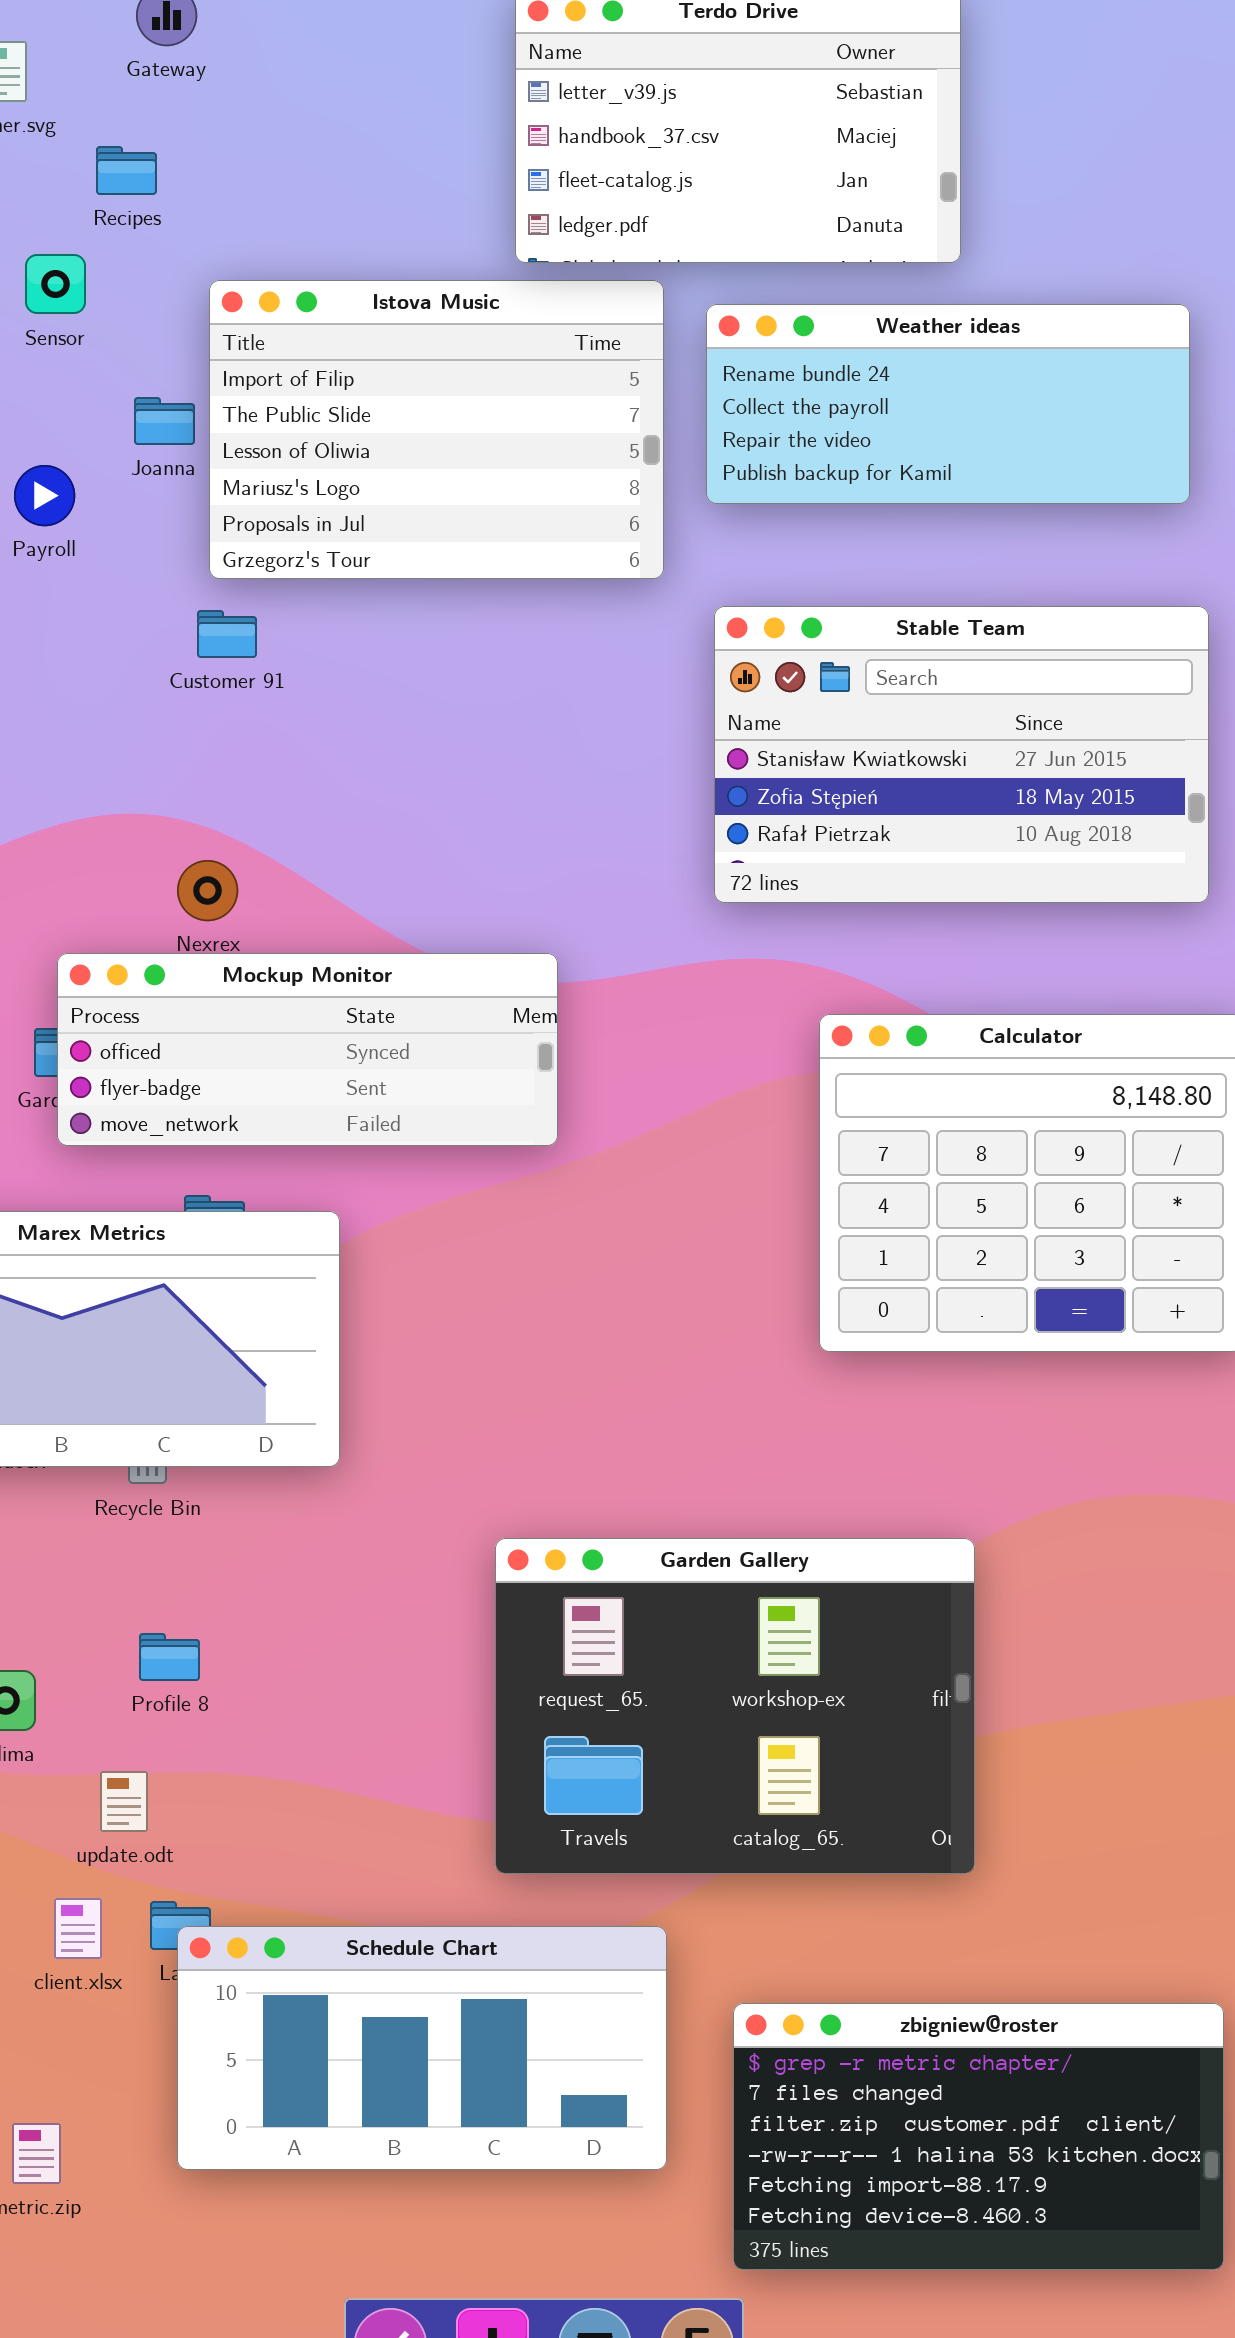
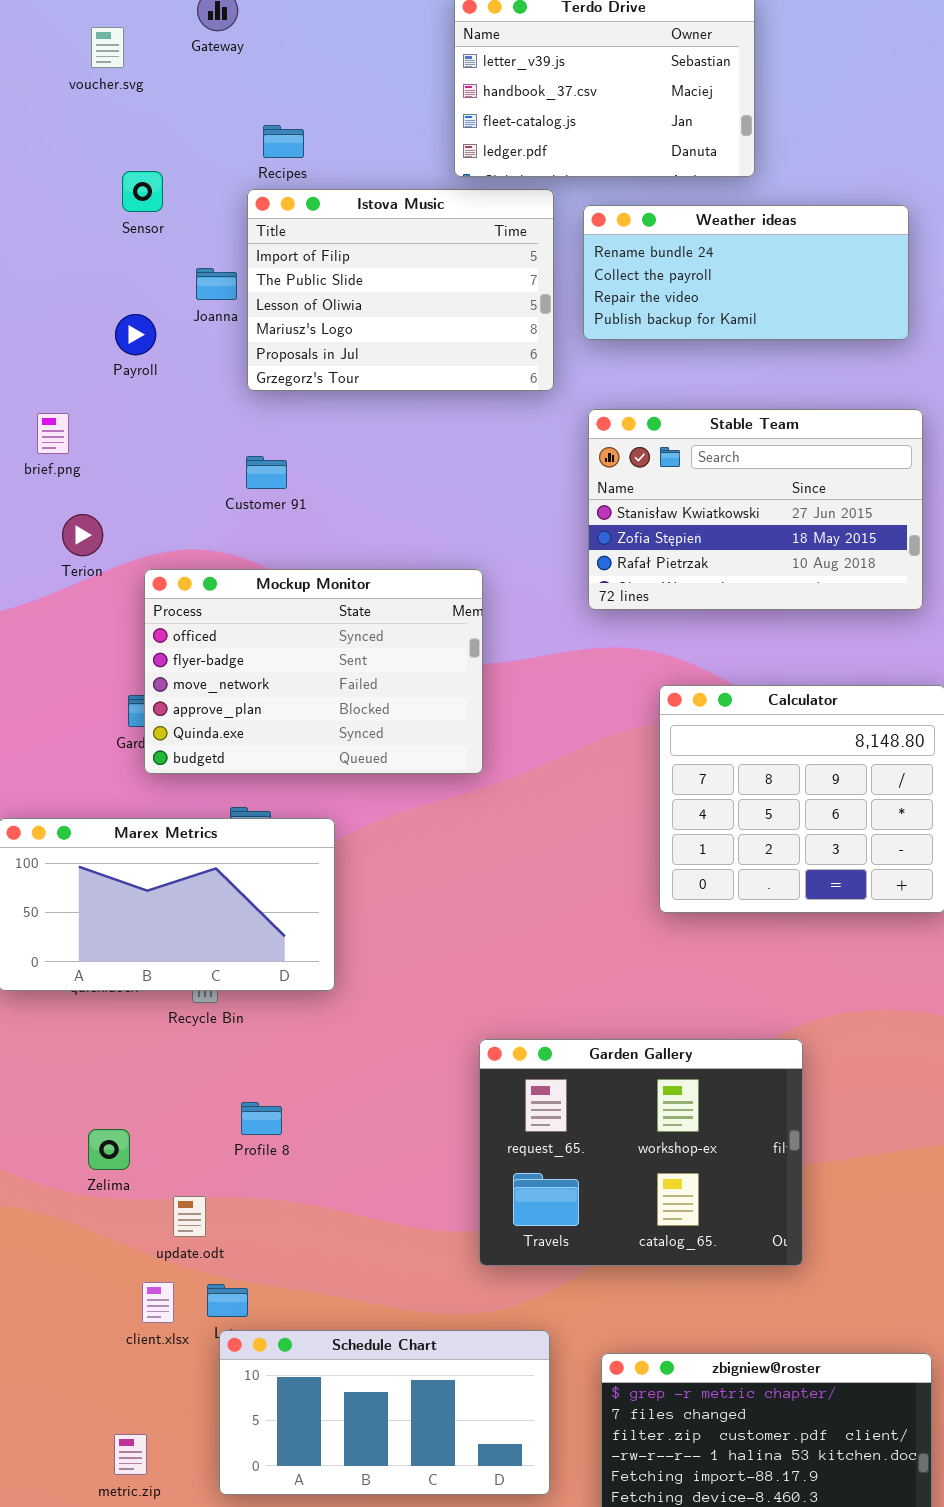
Recipes: [96,146,157,195] -> [263,125,304,158], moved
Customer 91: [197,610,257,658] -> [246,456,287,489], moved
Mockup Monitor: [57,953,558,1146] -> [144,569,483,774], resized
Garden Gallery: [495,1538,975,1874] -> [479,1039,803,1266], moved
Profile 8: [139,1633,200,1681] -> [241,1102,282,1135], moved
Schedule Chart: [177,1926,667,2170] -> [219,1330,550,1495], moved

